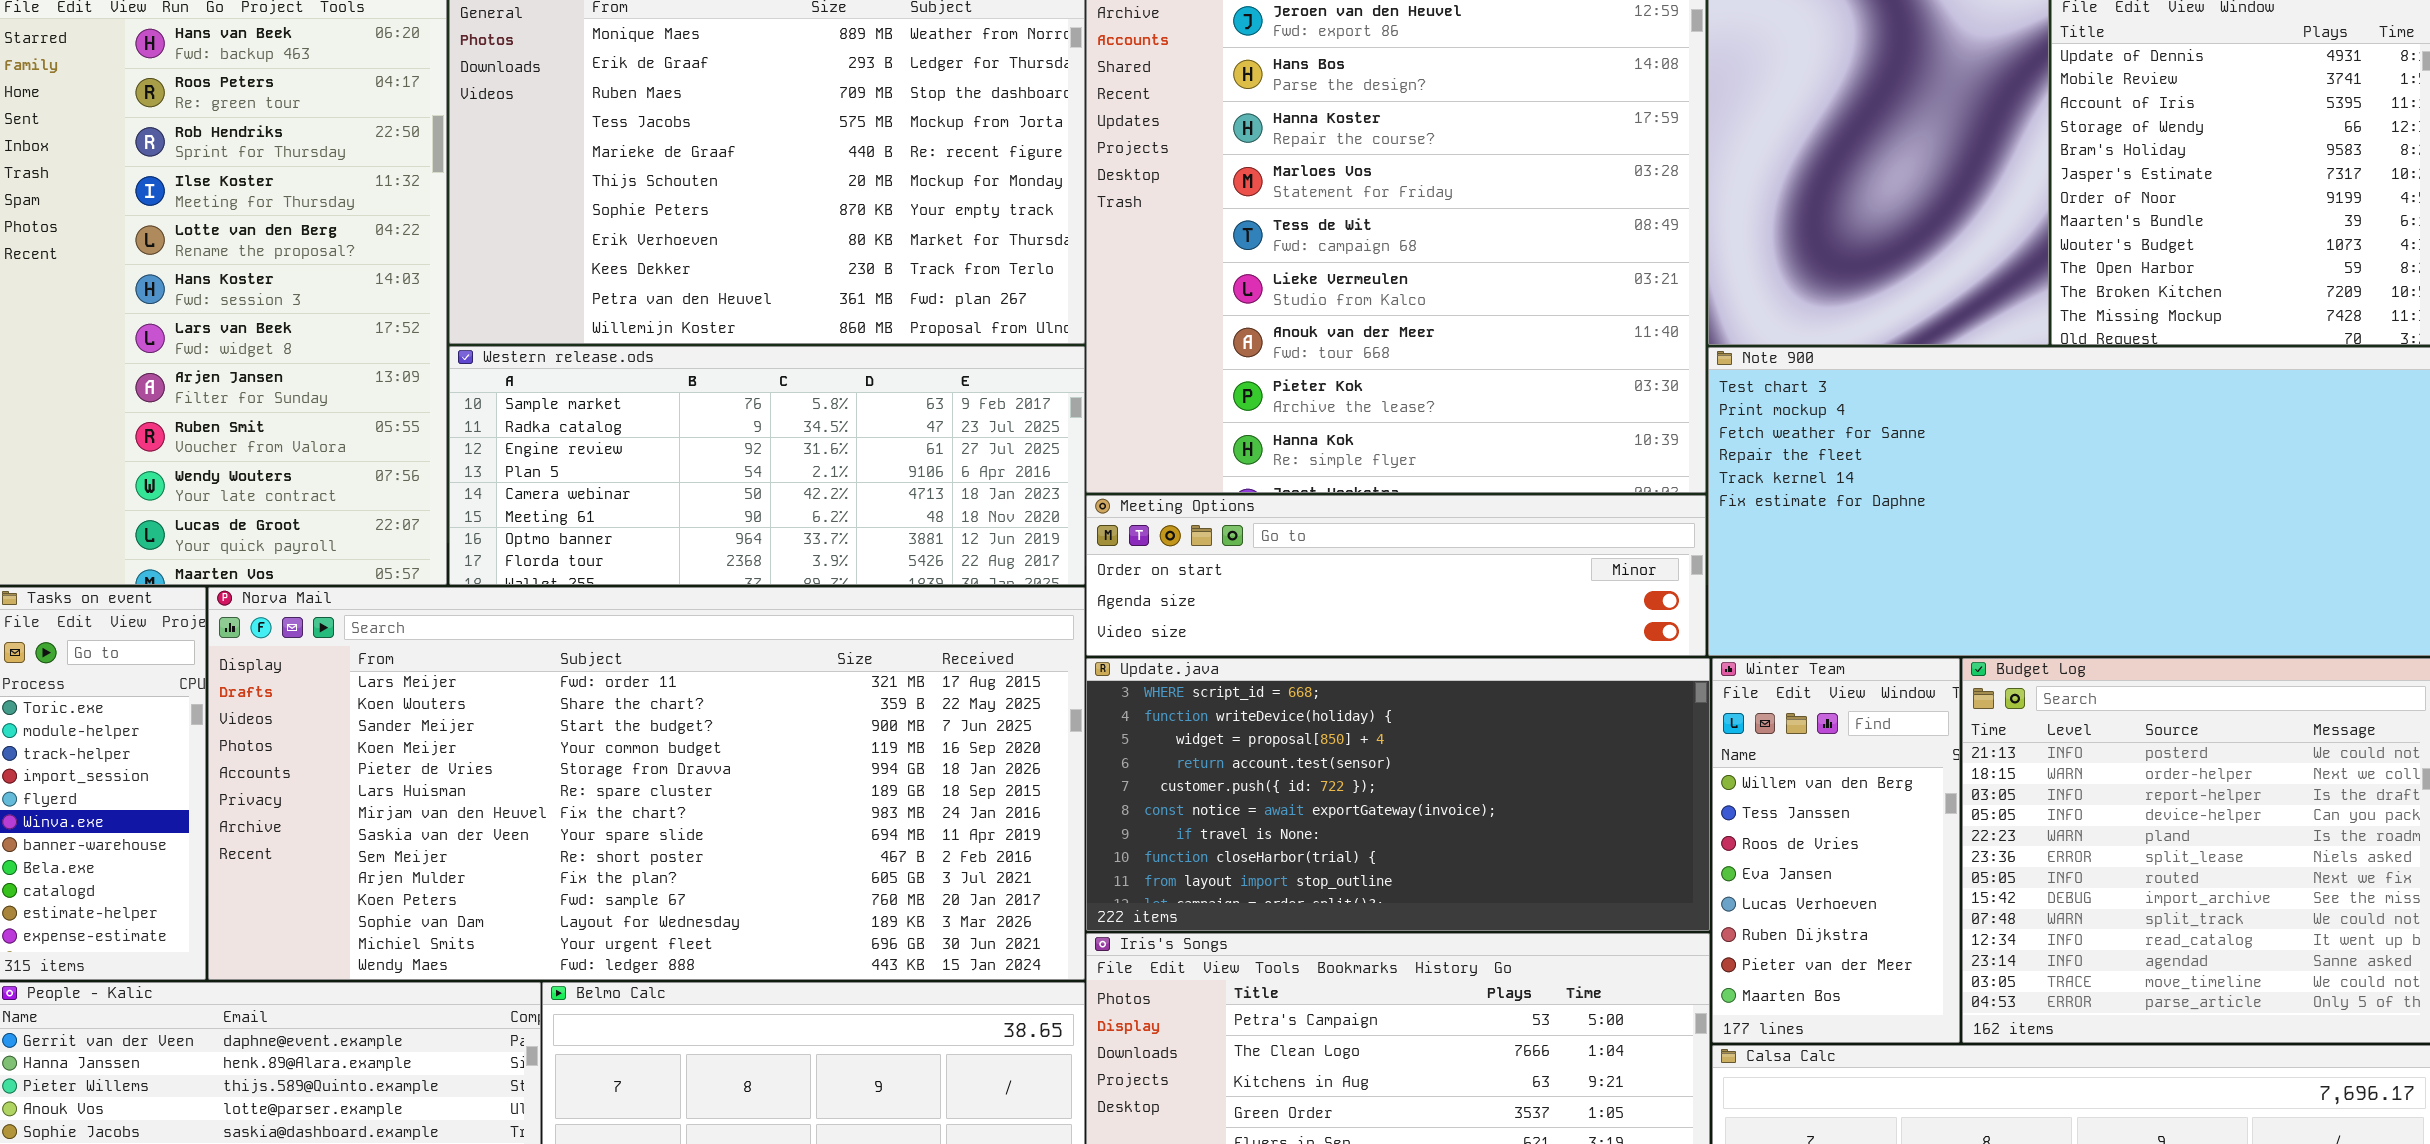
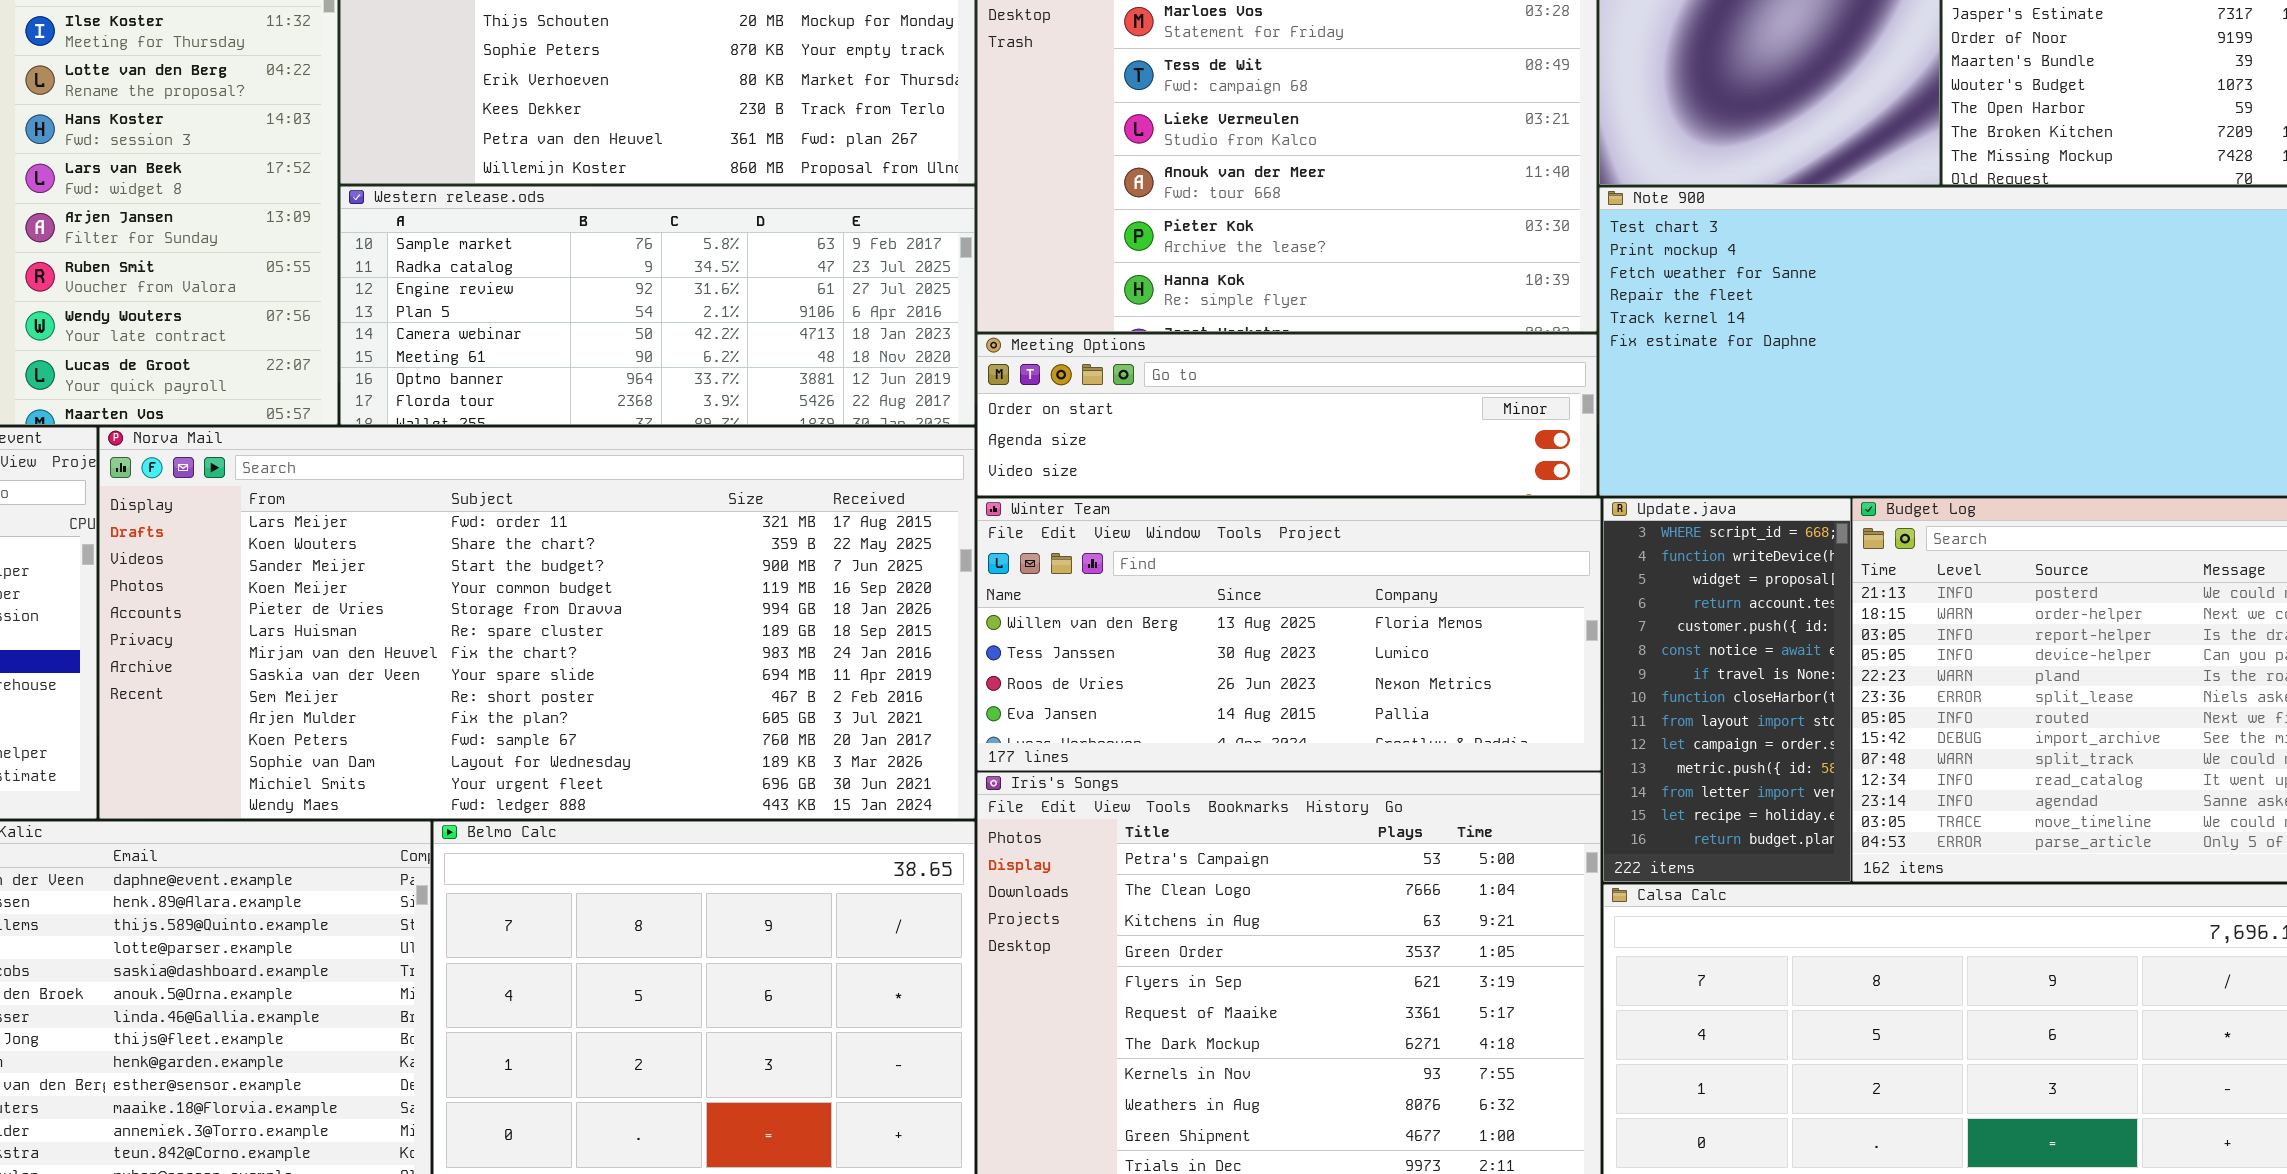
Update.java: [1086,658,1710,931] -> [1603,498,1851,882], moved, resized
Winter Team: [1712,658,1960,1043] -> [977,498,1601,771], moved, resized

